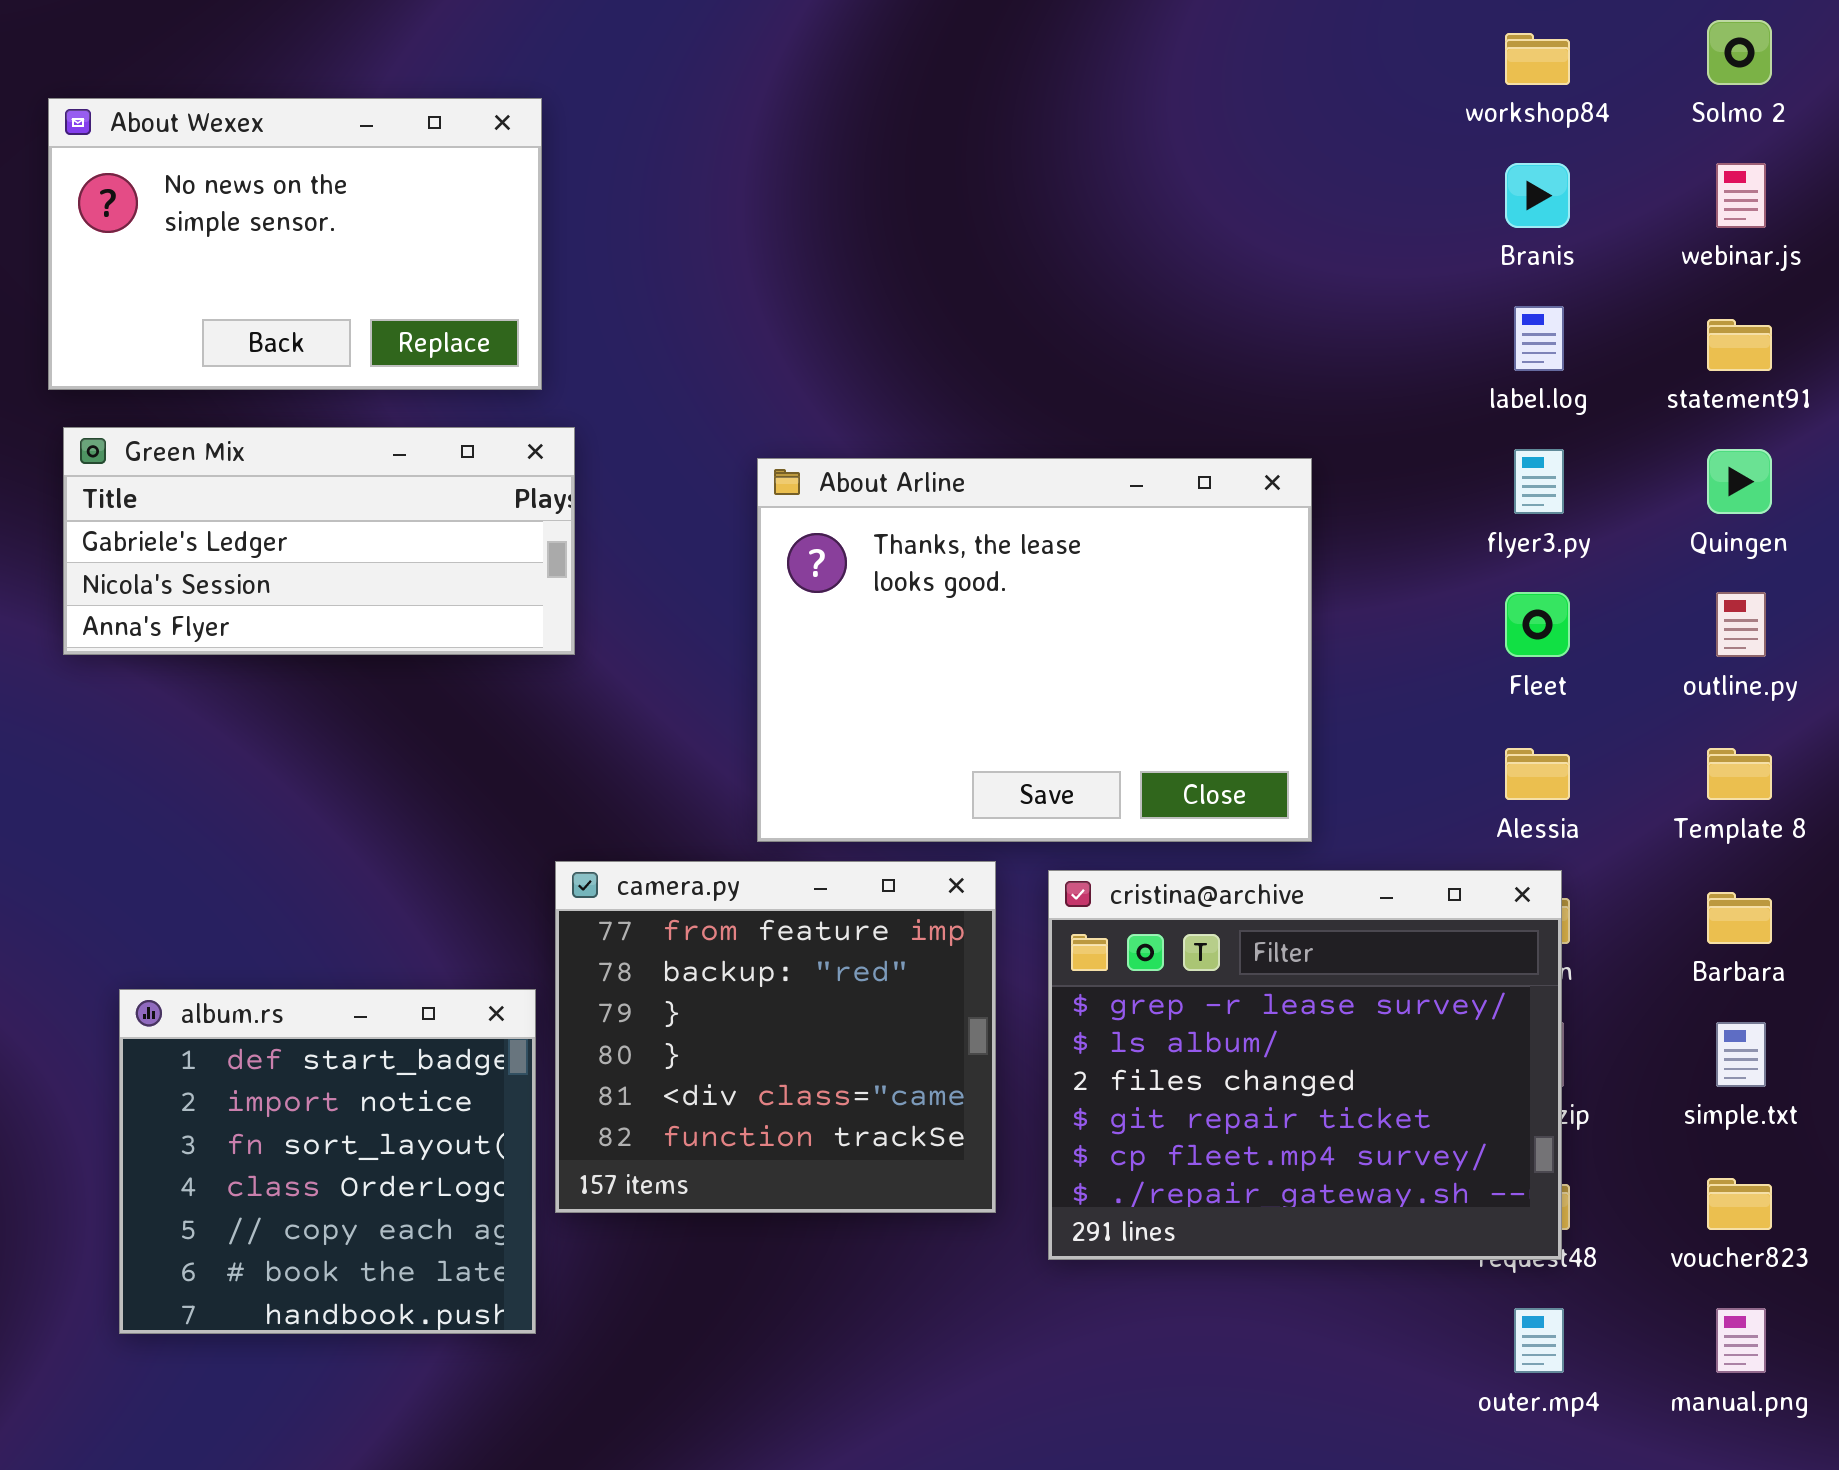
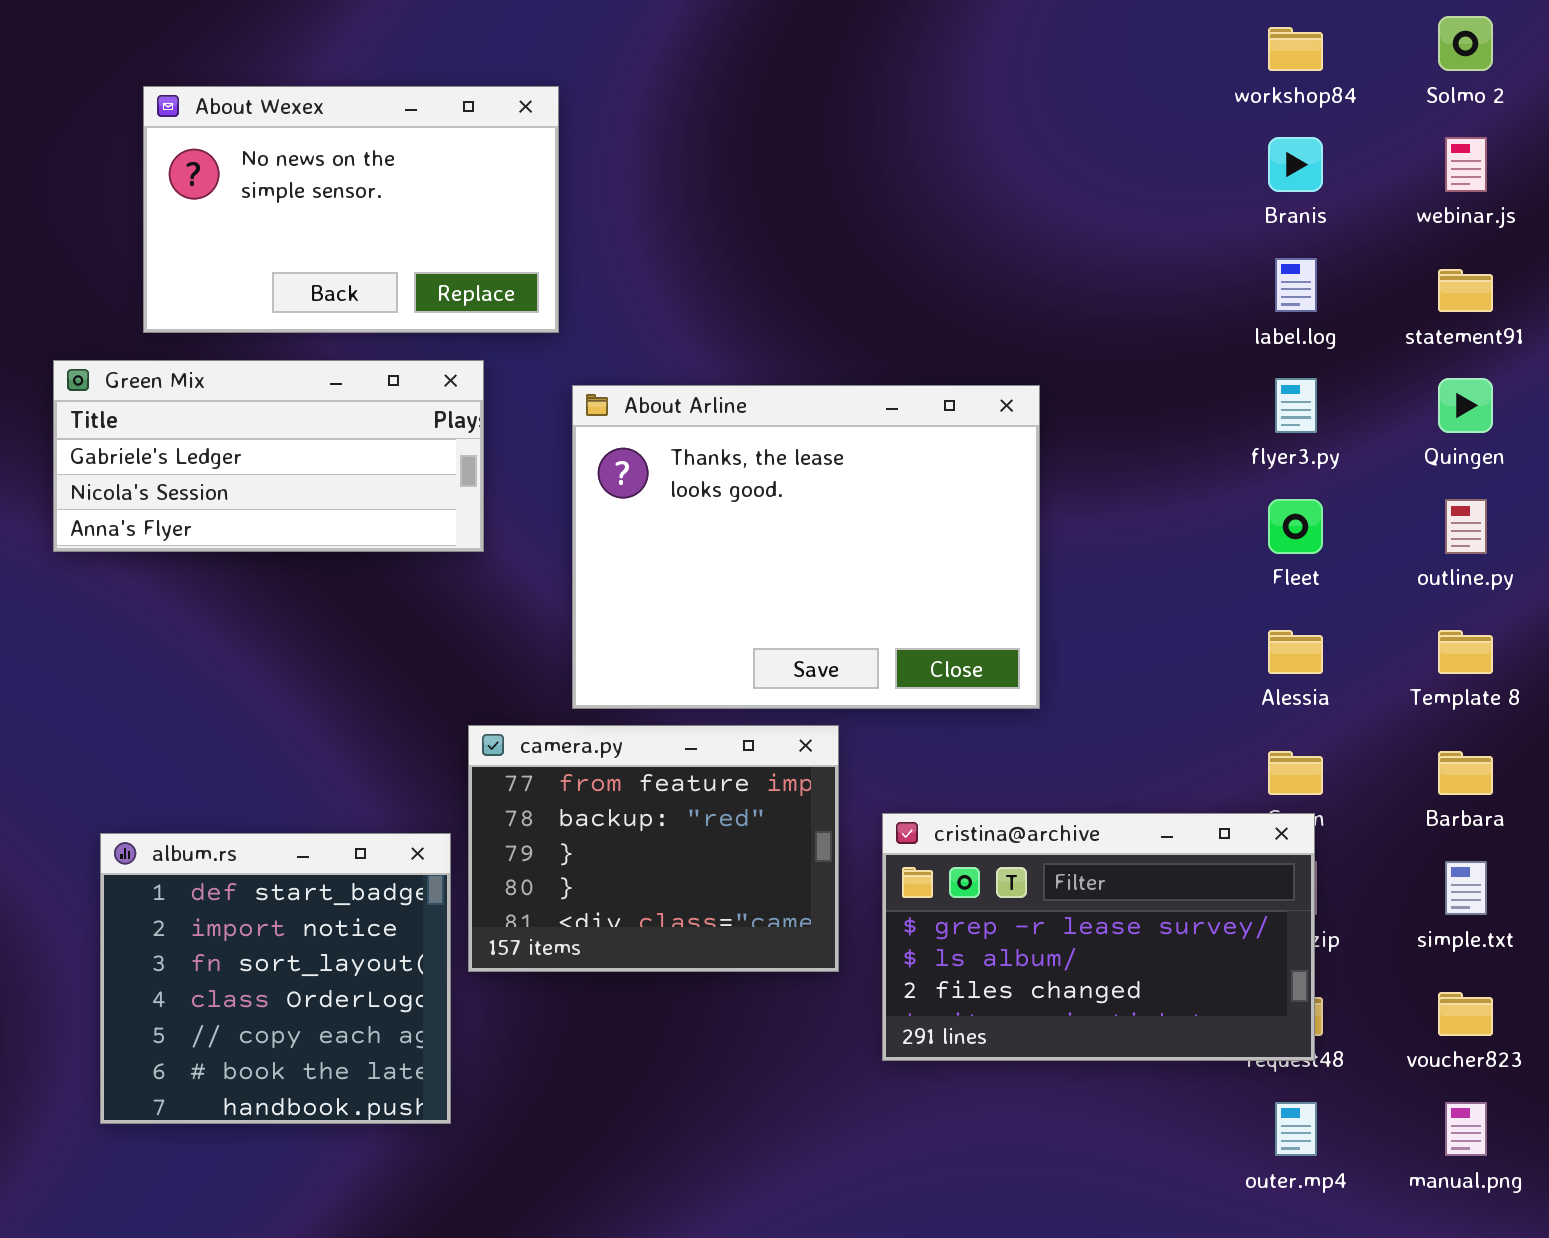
About Wexex: [48,98,542,390] -> [143,86,559,333], moved
About Arline: [757,458,1312,842] -> [572,385,1040,709], moved
camera.py: [555,861,996,1213] -> [468,725,839,972], resized
cristina@archive: [1048,870,1562,1260] -> [882,813,1315,1061], resized

